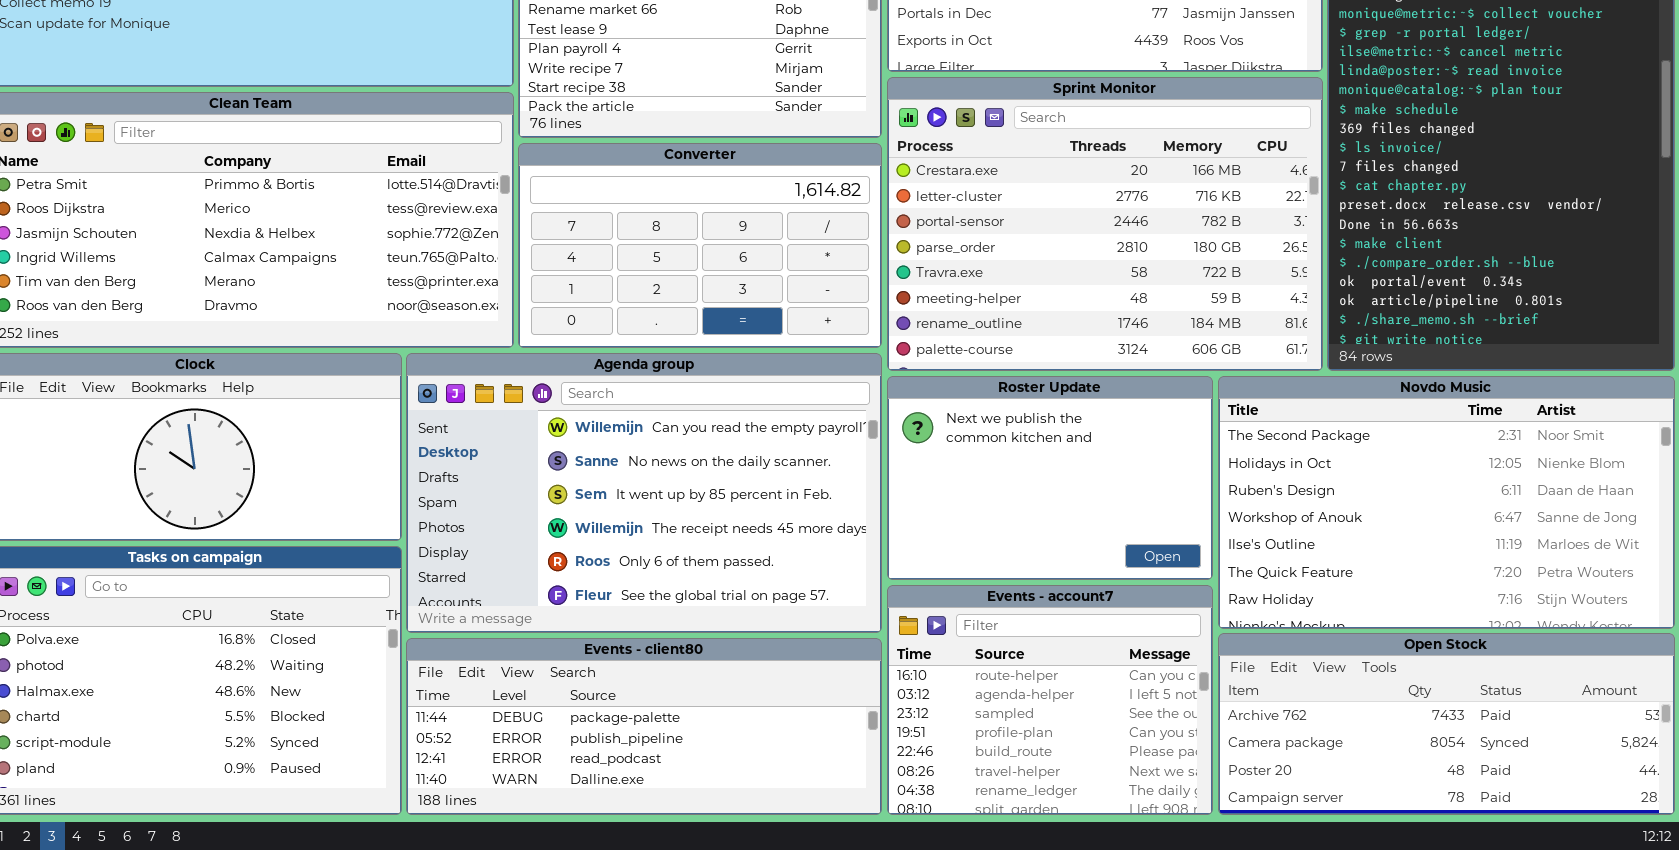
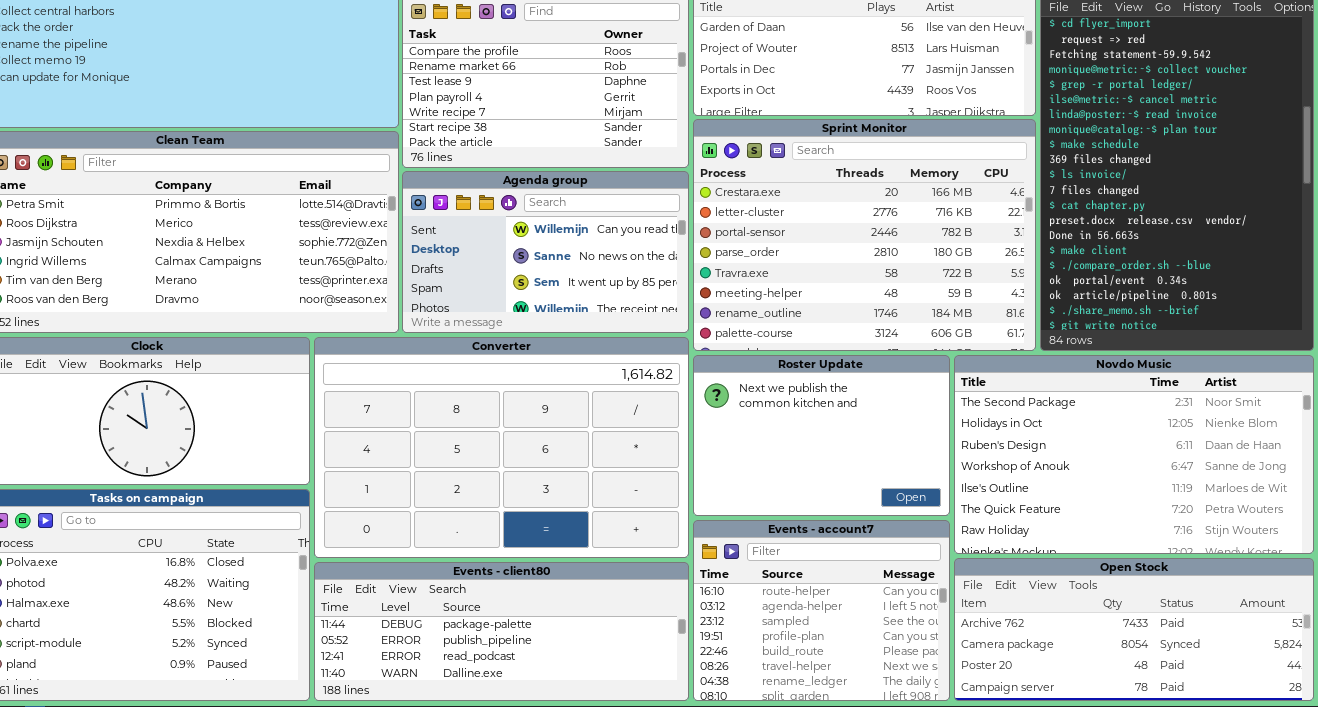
Converter: [518,143,882,348] -> [314,337,689,558], moved, resized
Agenda group: [406,353,882,633] -> [402,171,689,333], moved, resized

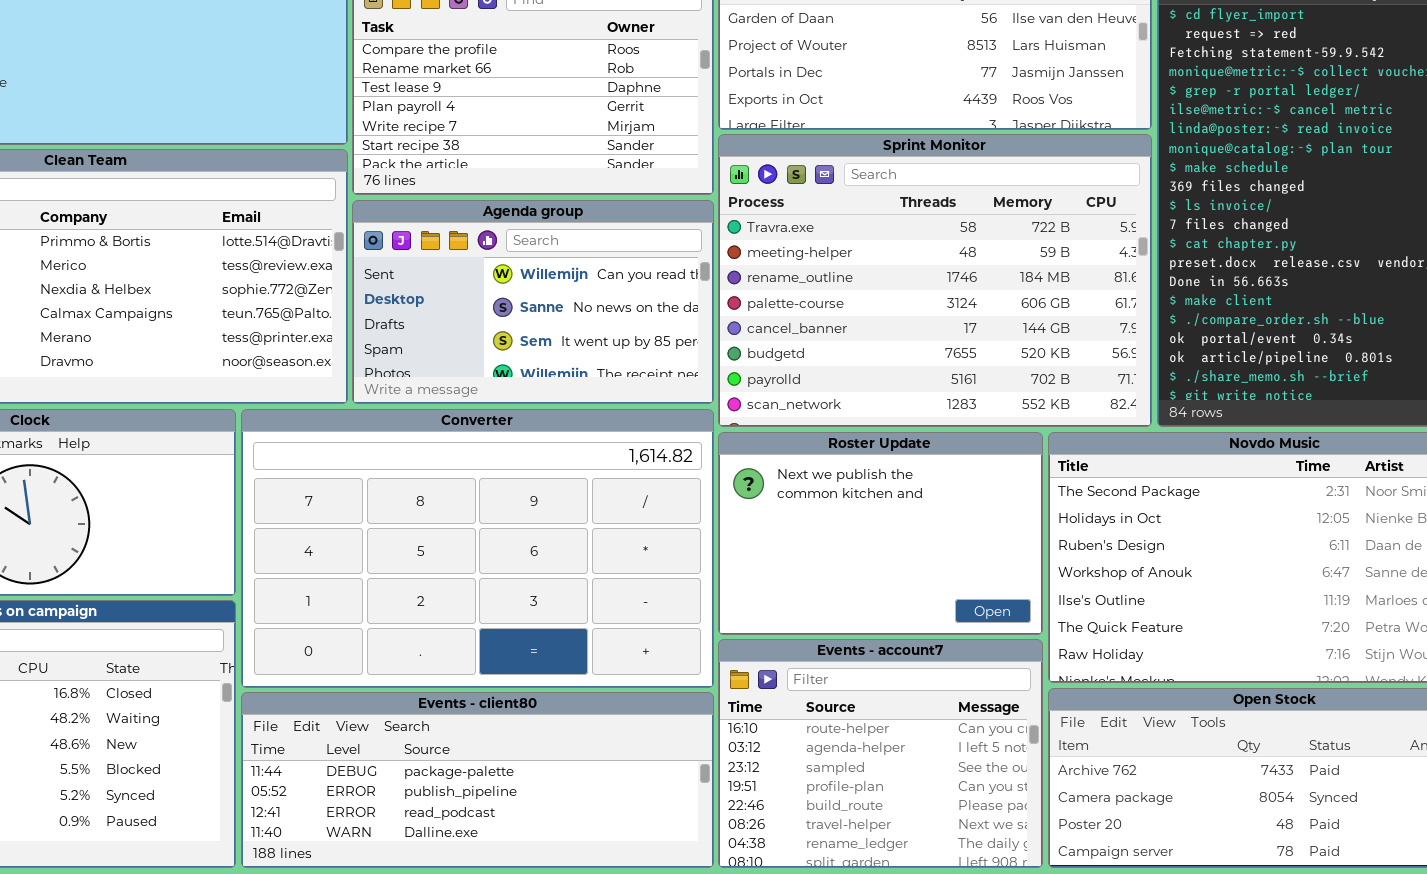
Sprint Monitor: [693,119,1036,351] -> [718,134,1152,427], scrolled down 4 rows

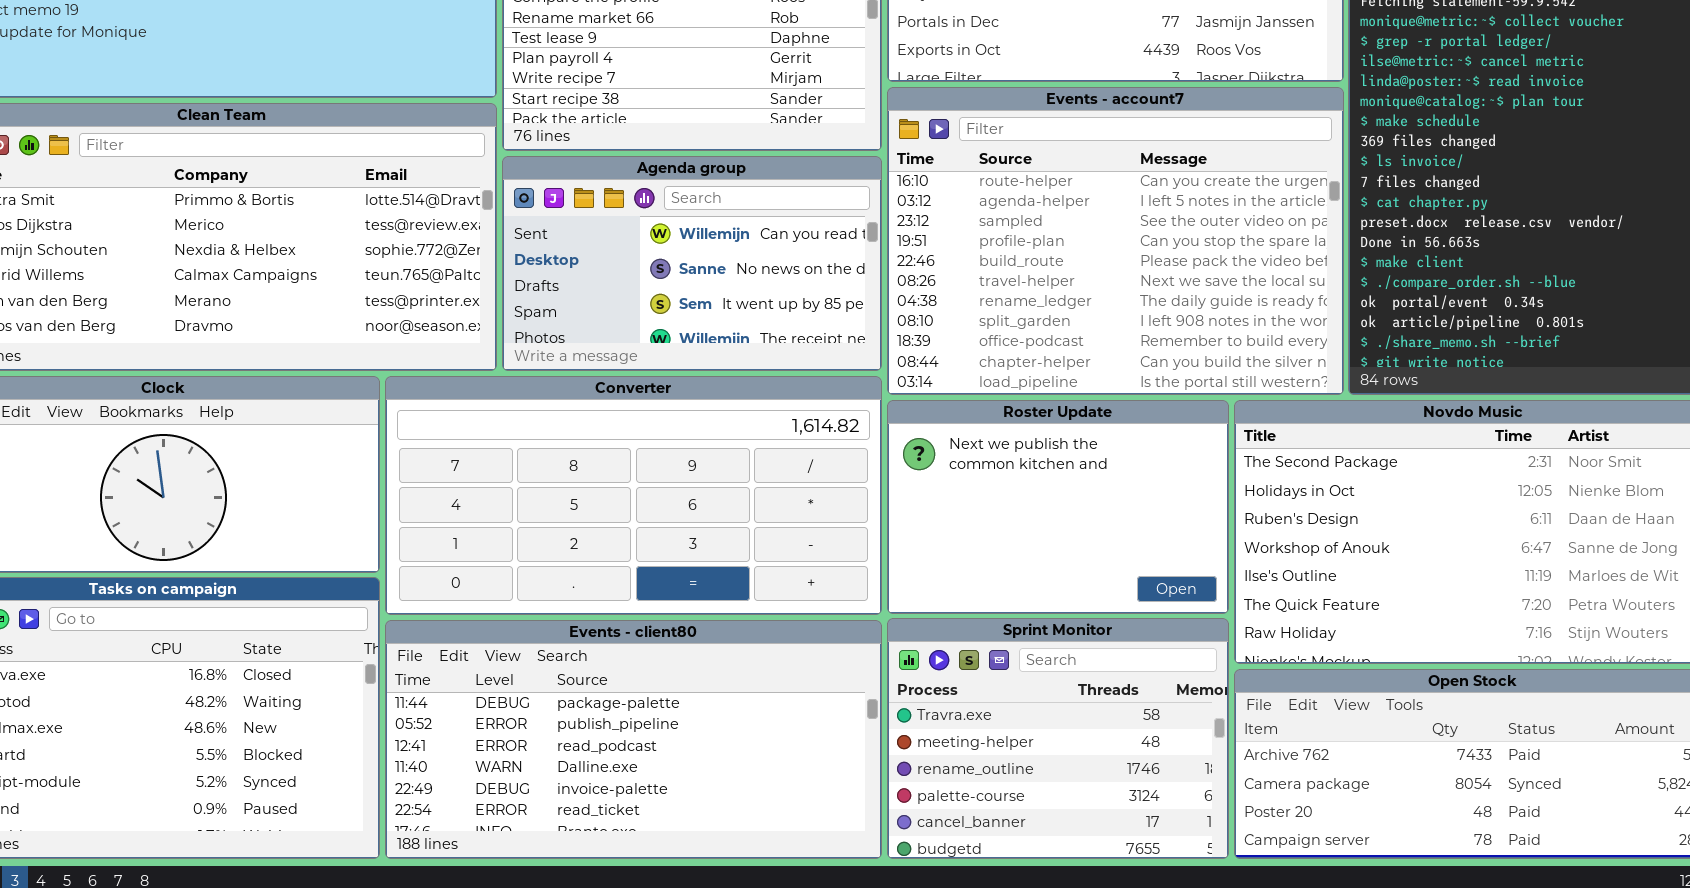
Sprint Monitor: [718,134,1152,427] -> [887,618,1229,859], moved, resized
Converter: [241,409,714,688] -> [385,376,882,615], resized
Events - account7: [718,639,1043,868] -> [887,87,1344,395], moved, resized
Events - client80: [241,692,714,868] -> [385,620,882,859], resized

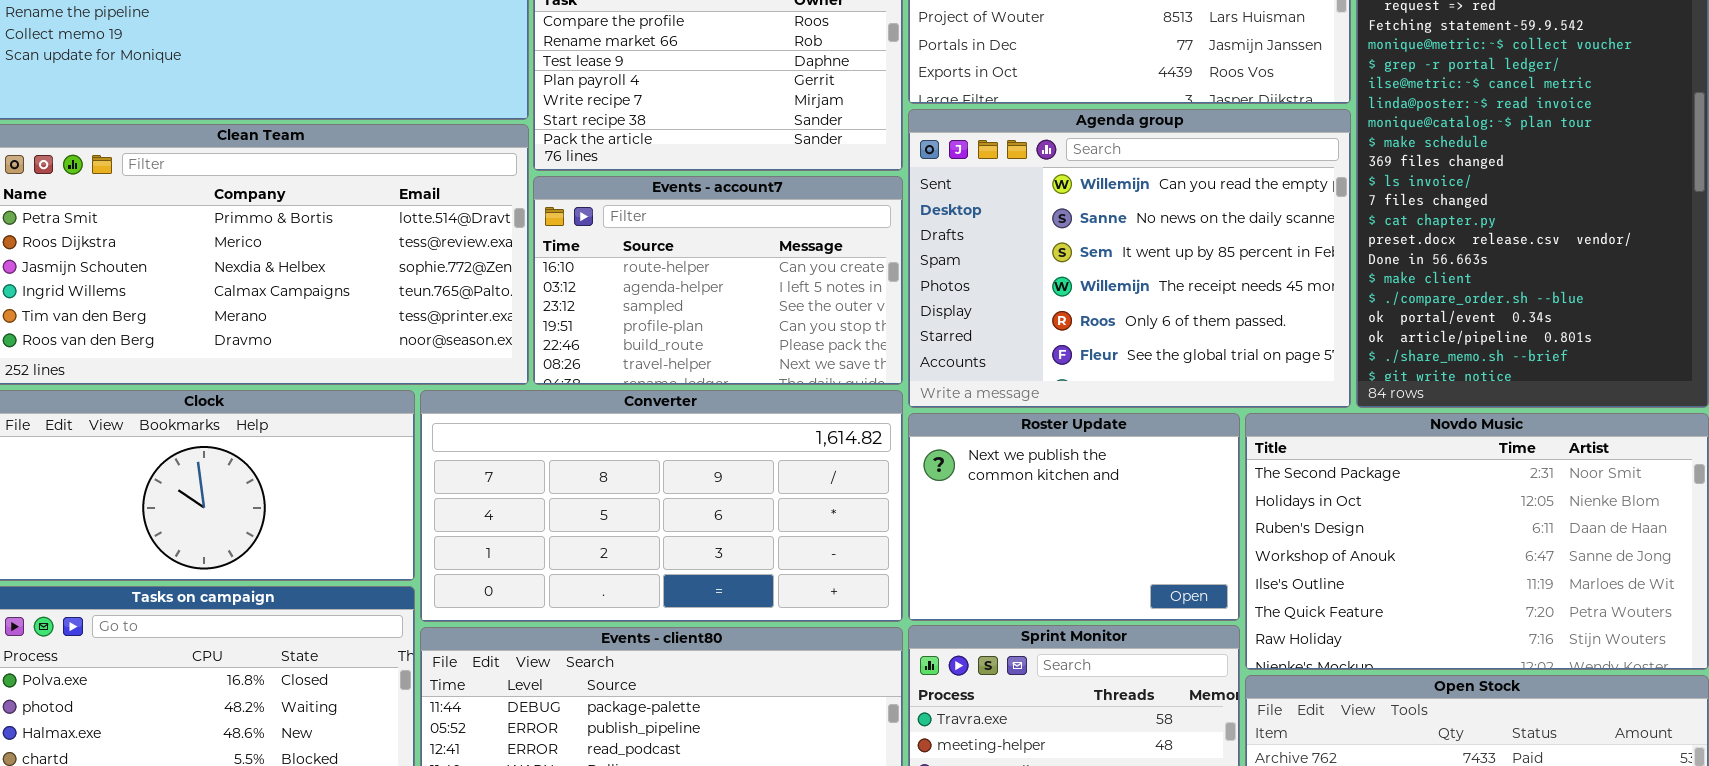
Events - account7: [887,87,1344,395] -> [533,176,903,385], moved, resized
Agenda group: [502,156,882,371] -> [908,109,1351,408], moved, resized

